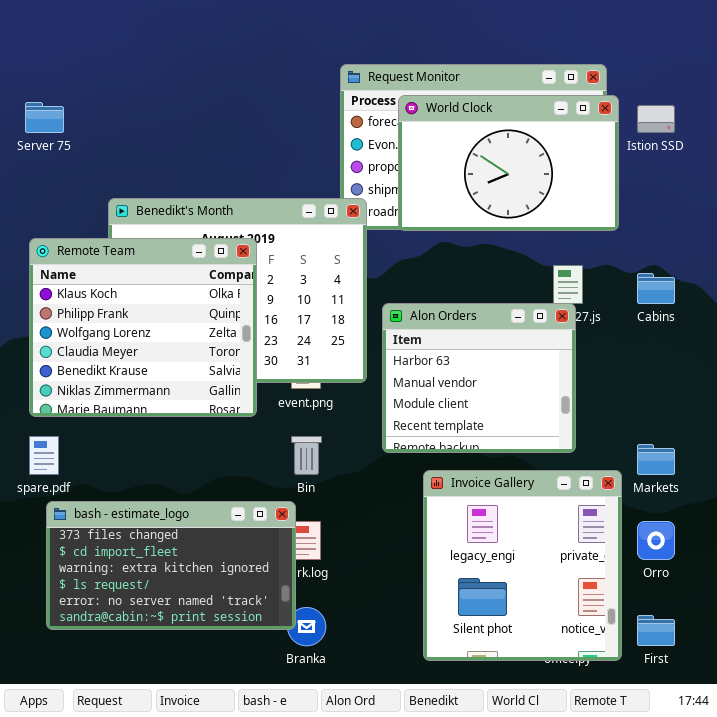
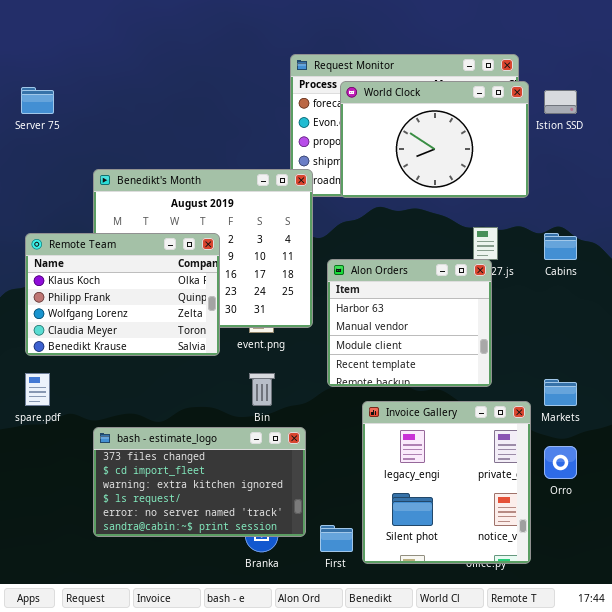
Remote Team: [29,238,257,417] -> [25,233,220,356], resized
bash - estimate_logo: [46,501,296,630] -> [93,427,306,537], moved
First: [637,615,675,646] -> [320,525,353,552], moved

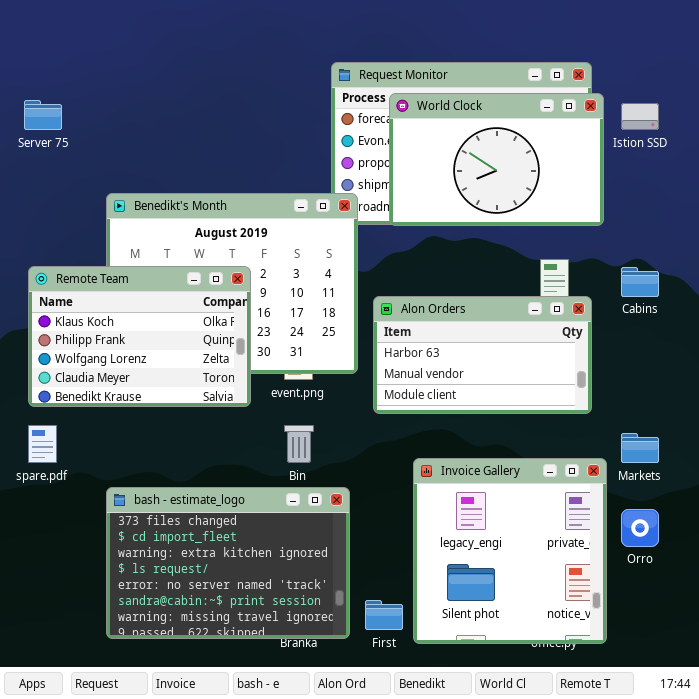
Alon Orders: [327,259,492,387] -> [373,296,592,414], resized
bash - estimate_logo: [93,427,306,537] -> [106,487,350,639], resized

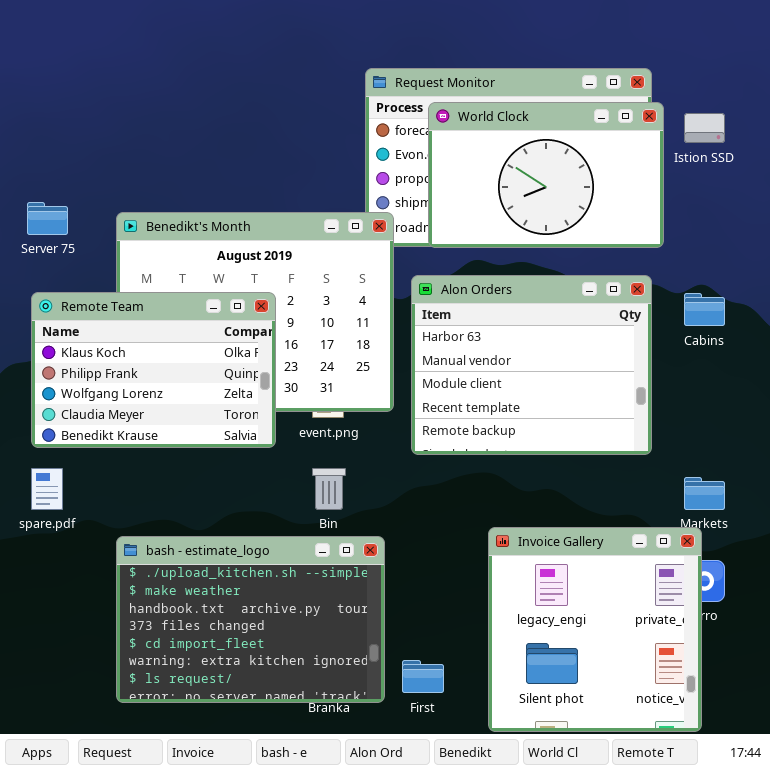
Server 75: [24,100,62,130] -> [27,202,68,235], moved
Alon Orders: [373,296,592,414] -> [411,275,652,455], resized
Invoice Gallery: [413,458,607,644] -> [488,527,702,732], moved
bash - estimate_logo: [106,487,350,639] -> [116,536,385,703], scrolled up 3 rows

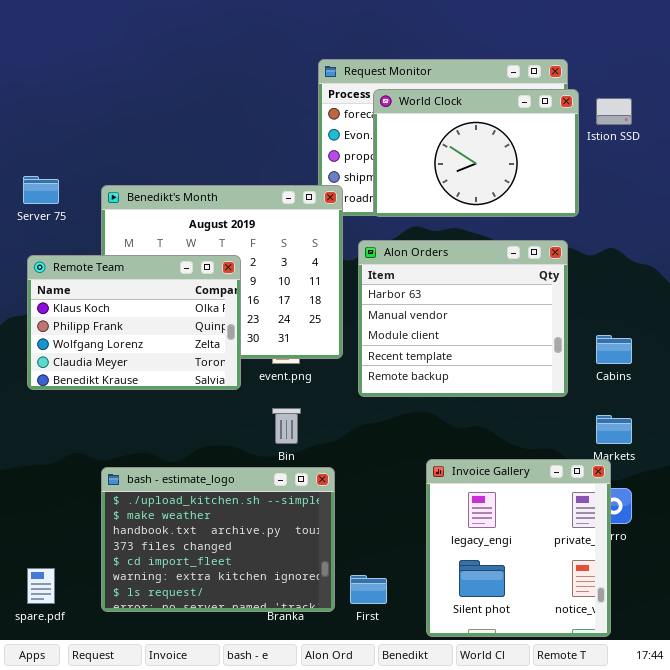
Cabins: [684,293,725,326] -> [596,335,632,364], moved
spare.pdf: [31,468,63,510] -> [27,568,55,604], moved

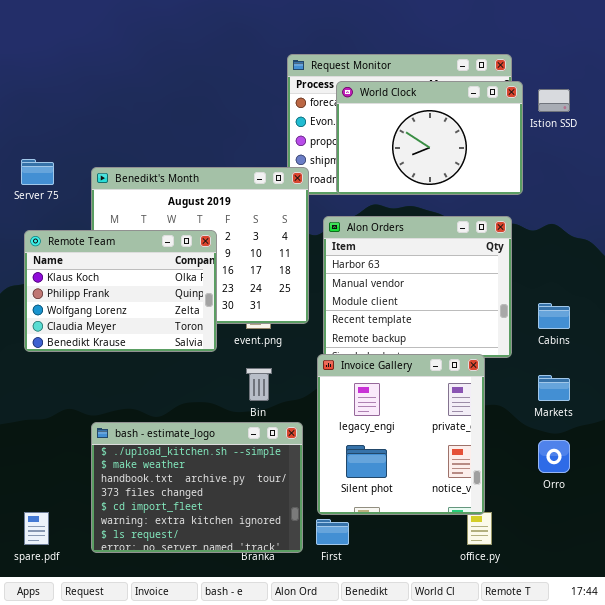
Invoice Gallery: [426,459,611,637] -> [317,354,485,515], moved

